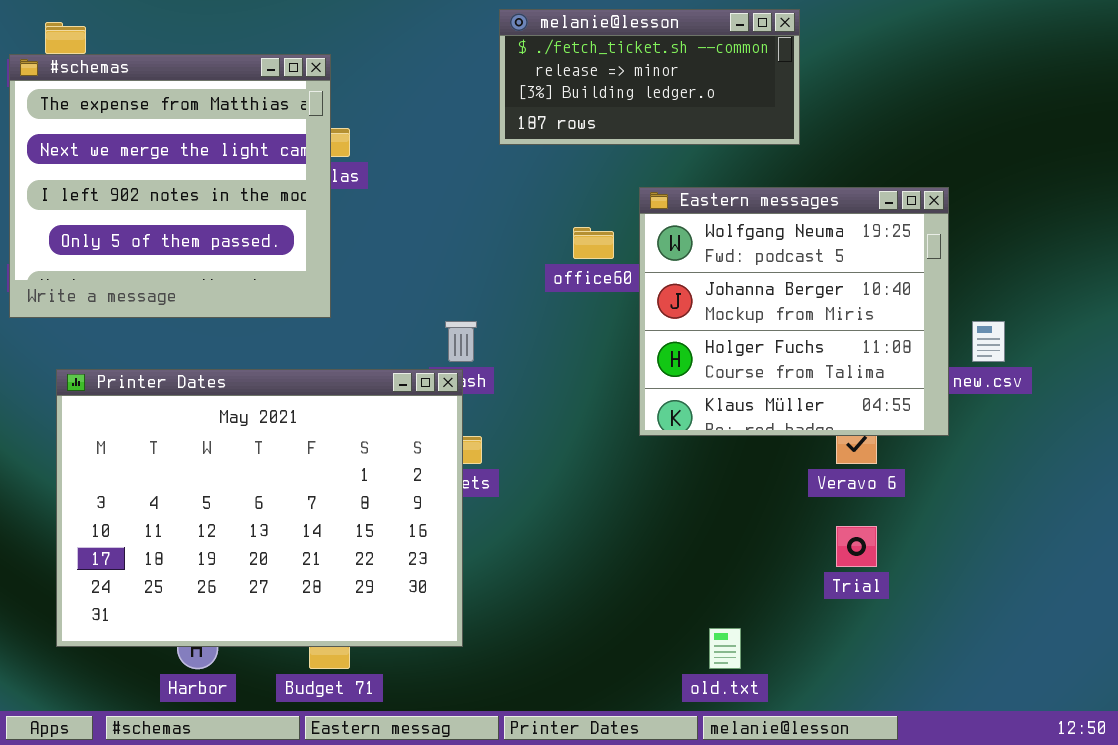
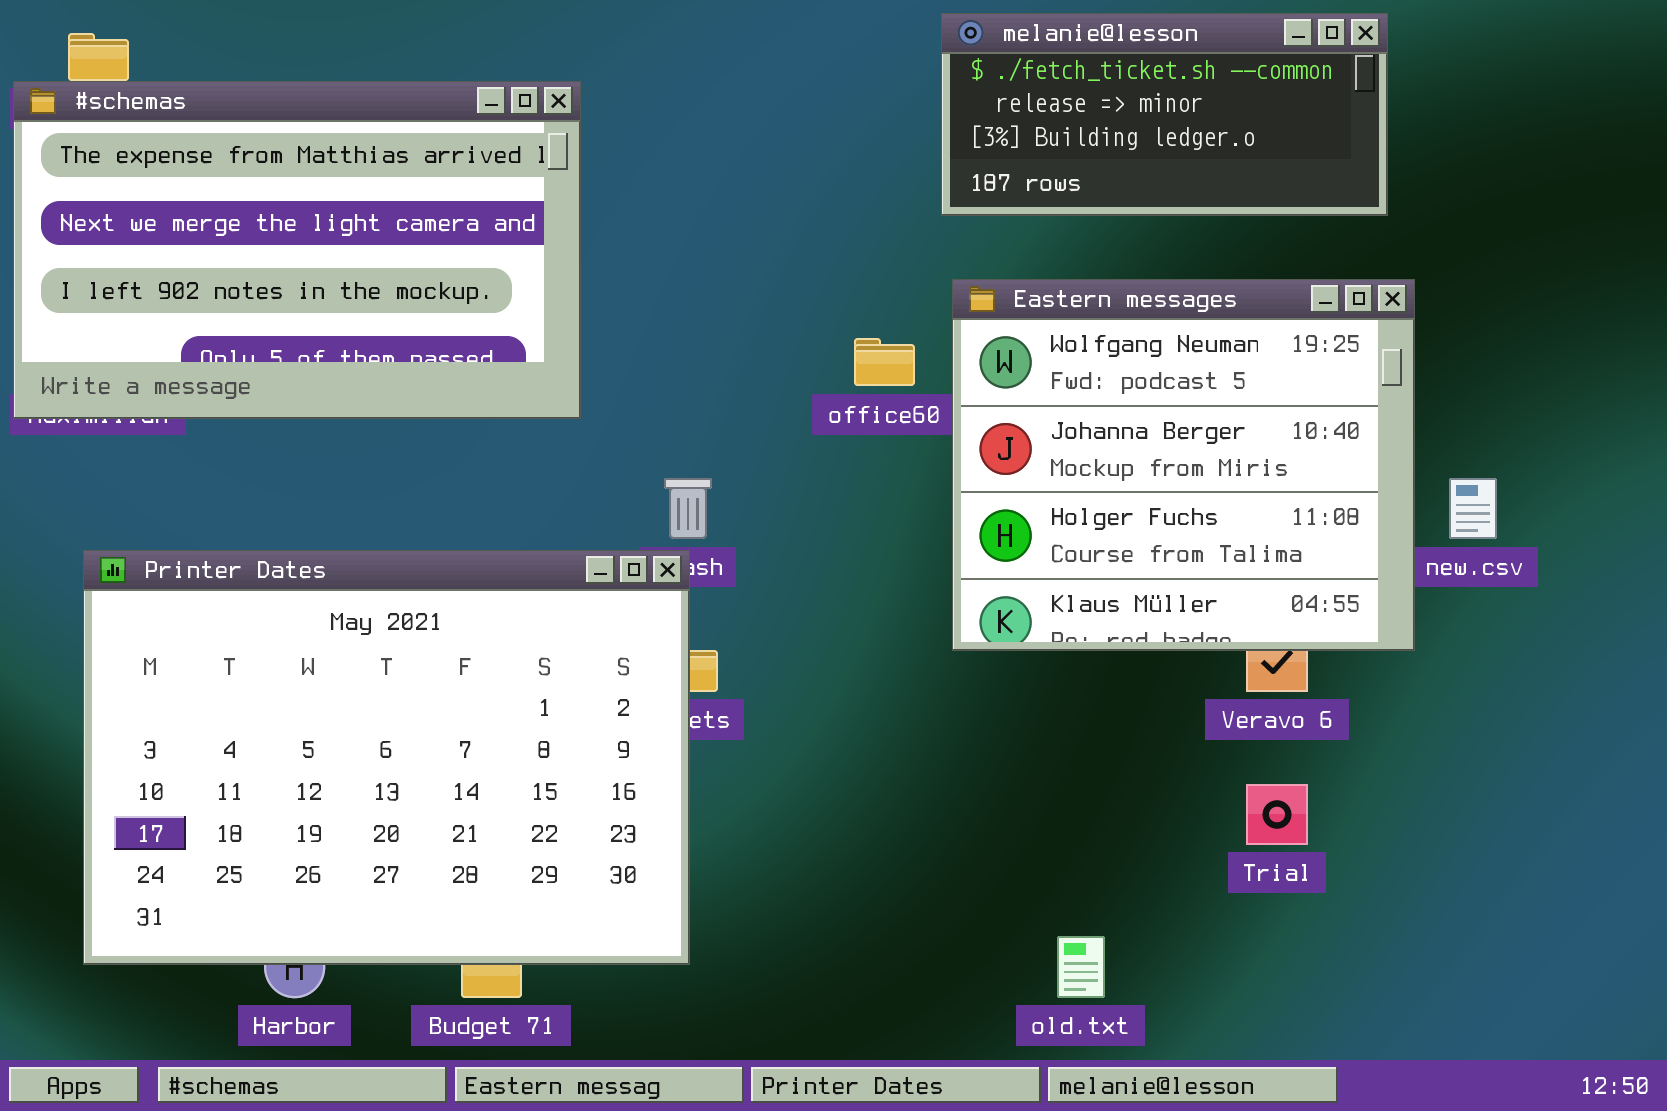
melanie@lesson: [499,9,800,145] -> [941,13,1388,216], moved
#schemas: [9,54,331,318] -> [13,81,581,419], resized

